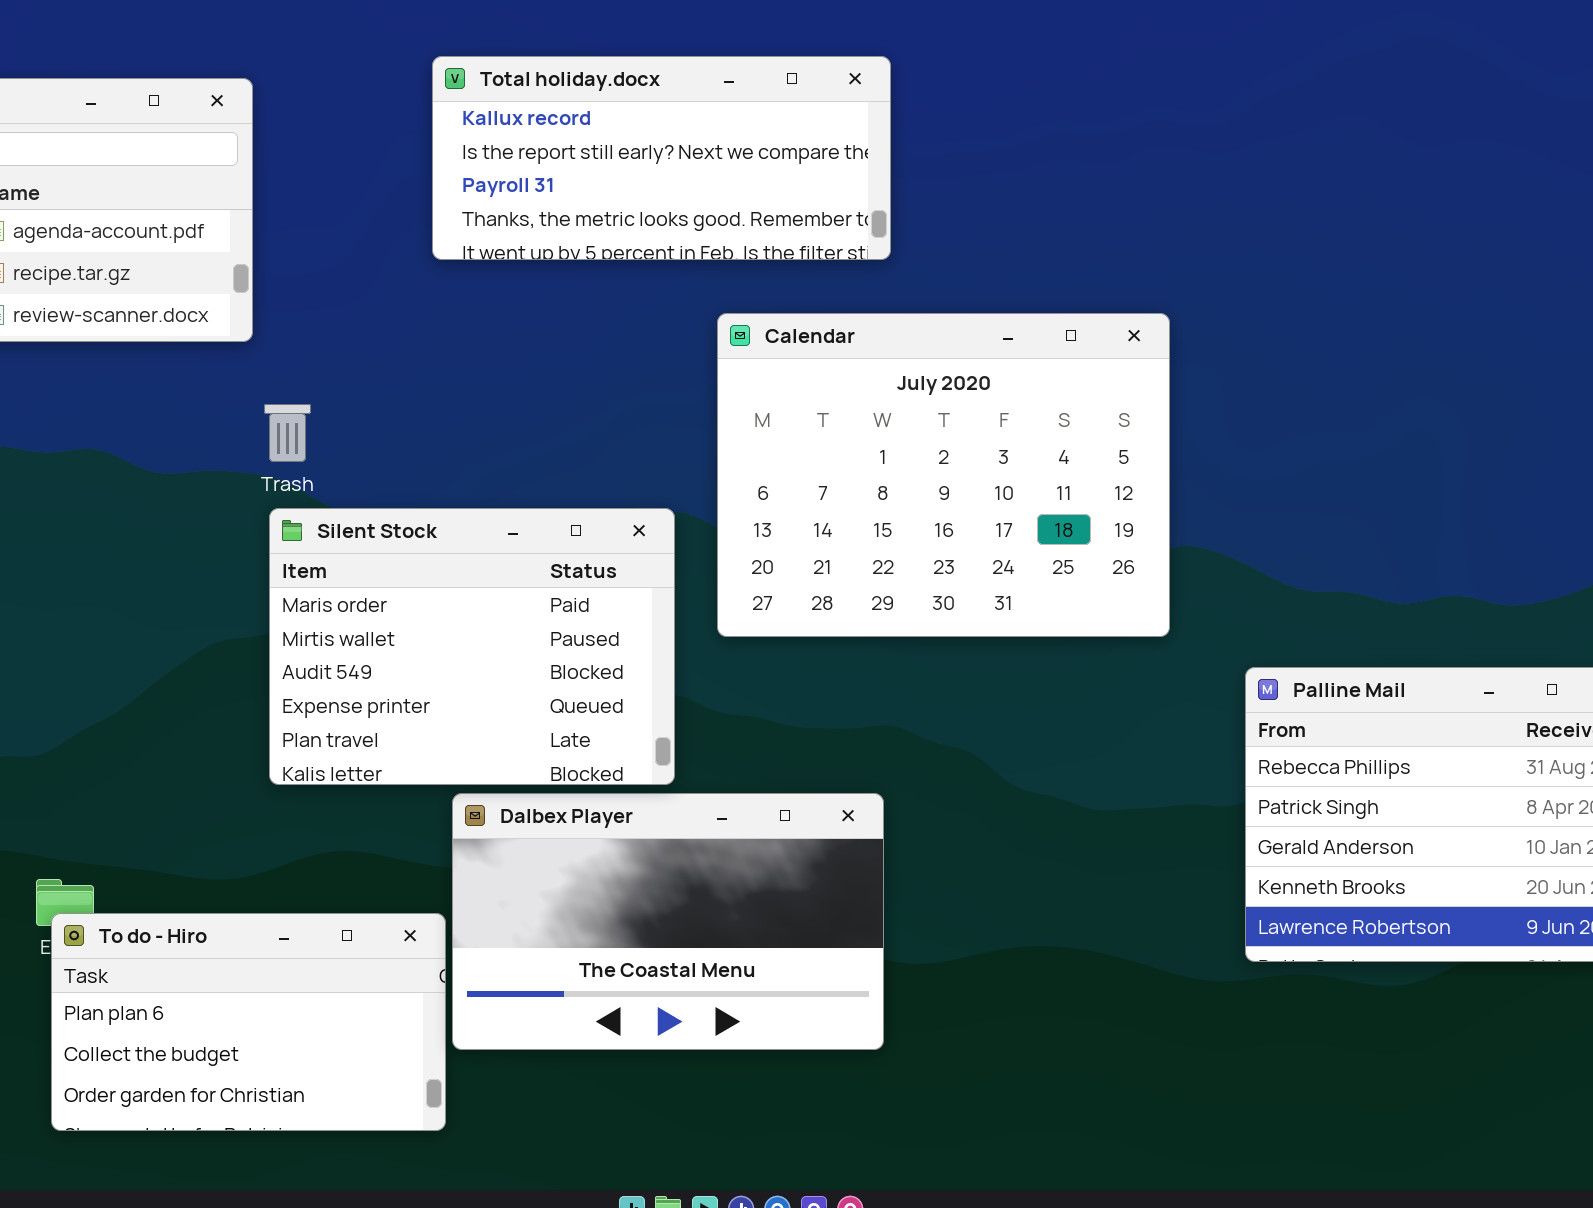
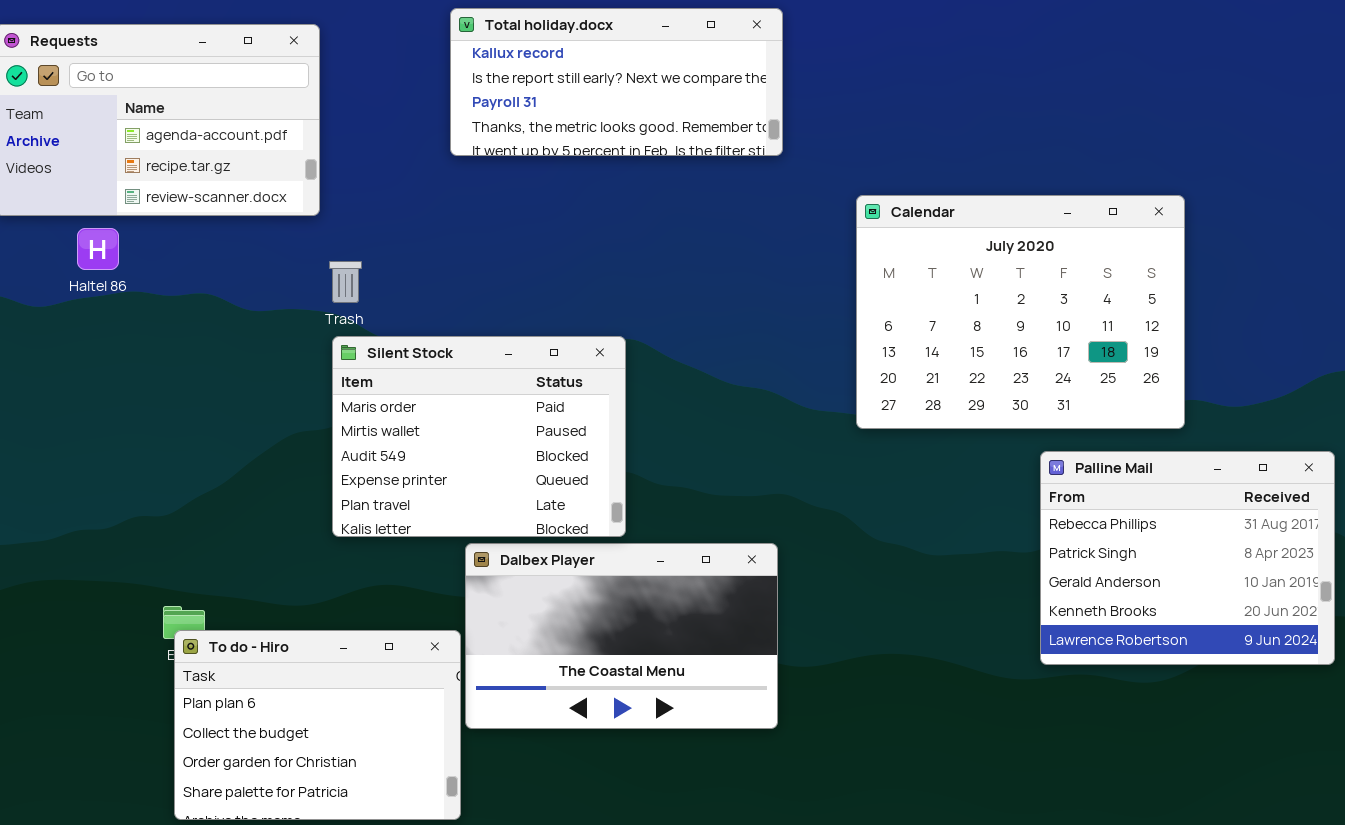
Calendar: [717,313,1170,637] -> [856,195,1185,429], moved
To do - Hiro: [51,913,446,1131] -> [174,630,461,820], resized

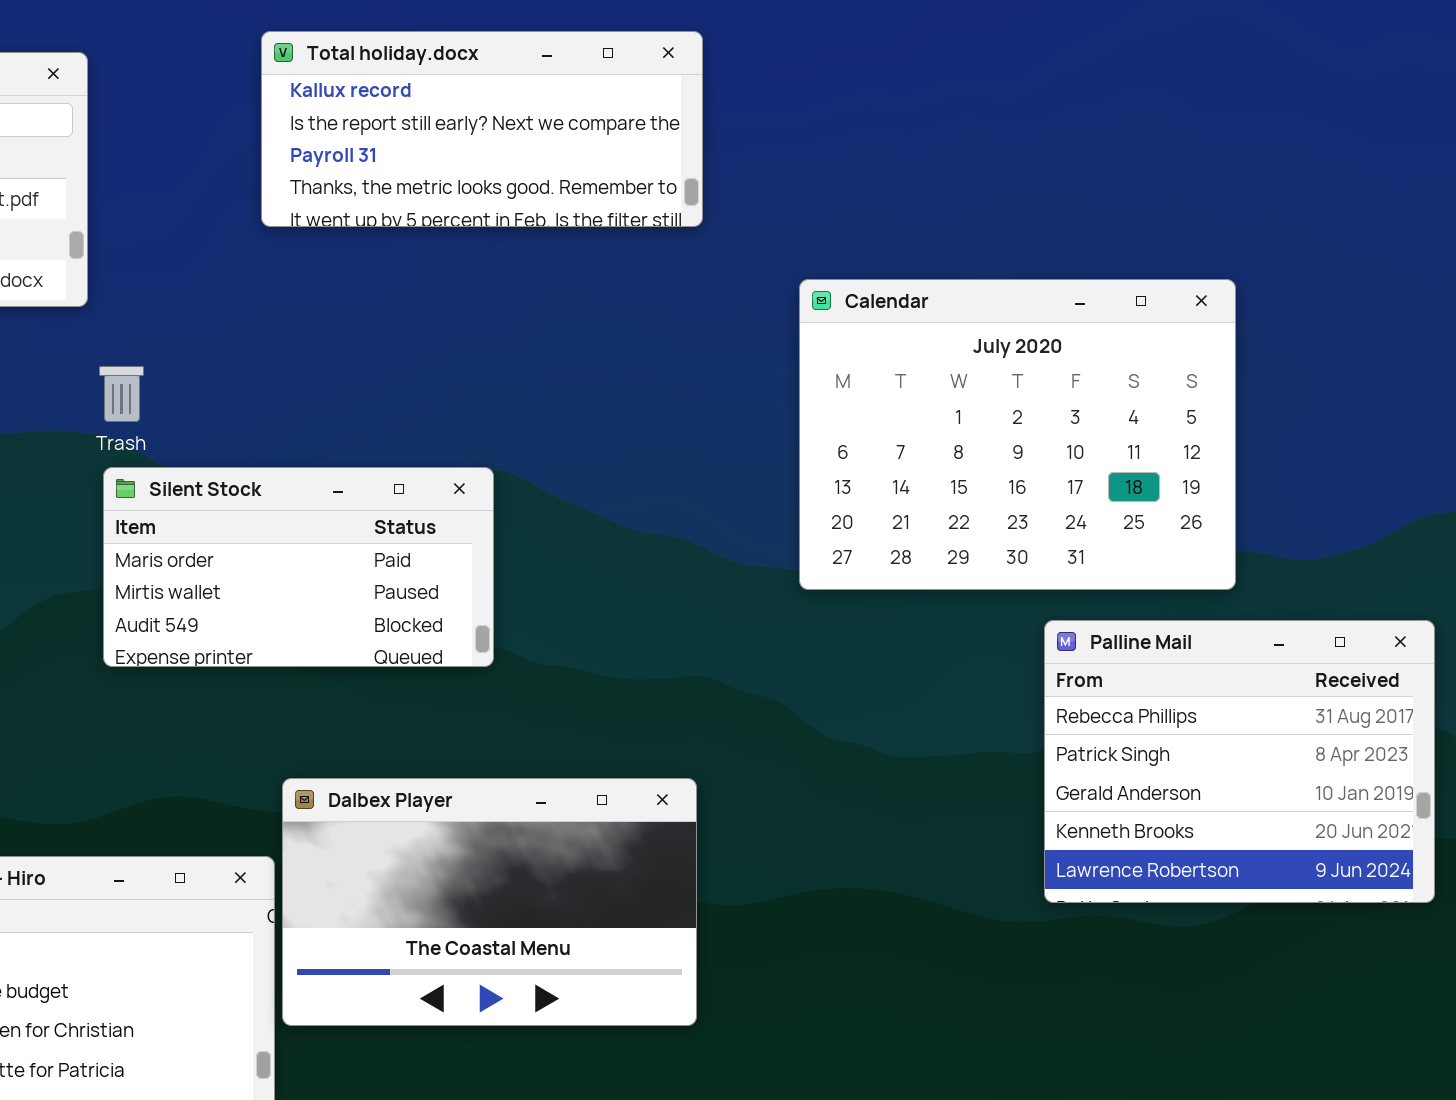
Silent Stock: [332,336,626,537] -> [103,467,494,667], resized
Dalbex Player: [465,543,778,729] -> [282,778,697,1026], moved

